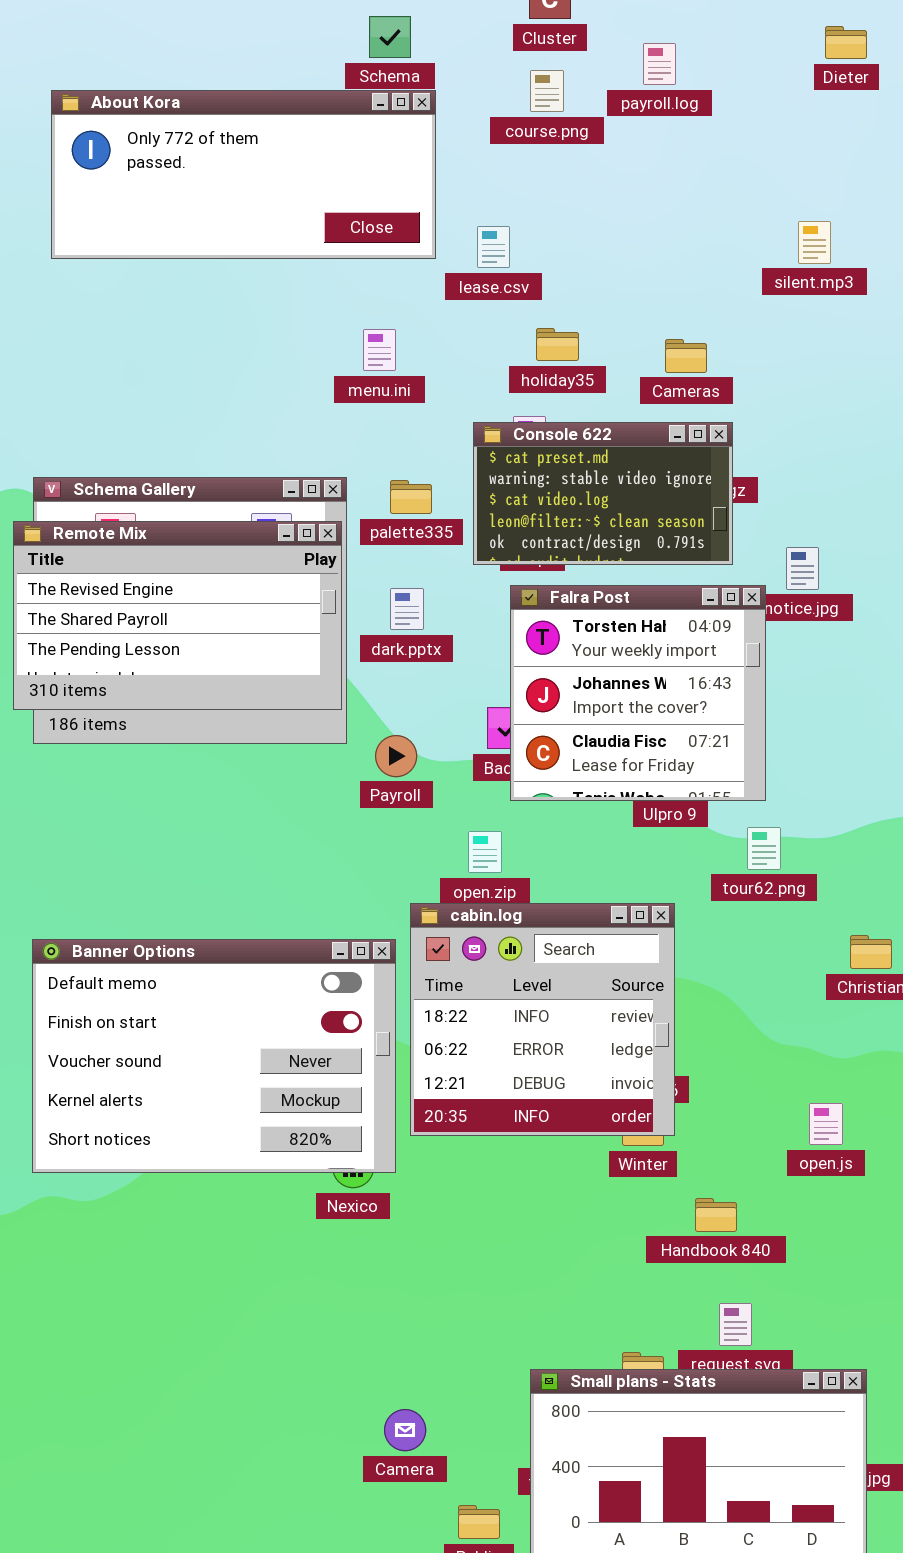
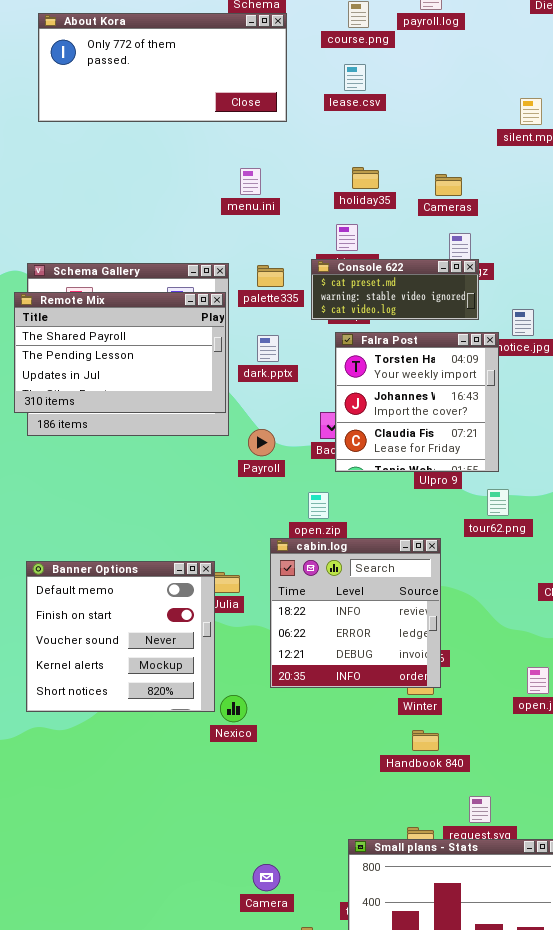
lease.csv: [477,226,510,268] -> [344,64,366,91], moved
Console 622: [473,422,733,565] -> [311,259,479,320], resized
Remote Mix: [13,521,342,710] -> [14,292,226,413], scrolled down 1 row
Banner Options: [32,939,396,1173] -> [26,561,215,712], resized
Handbook 840: [695,1198,737,1232] -> [412,730,439,751], moved

